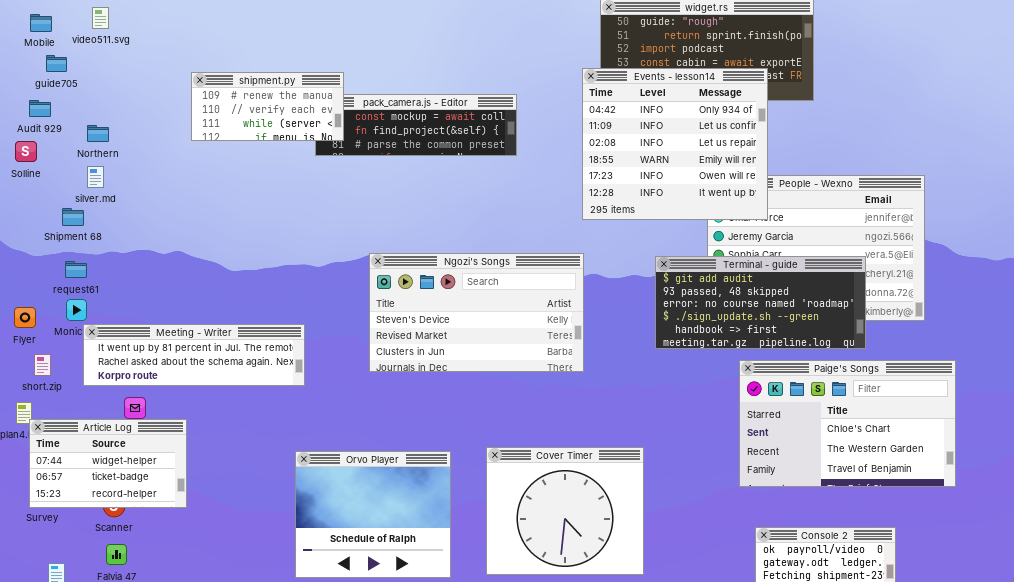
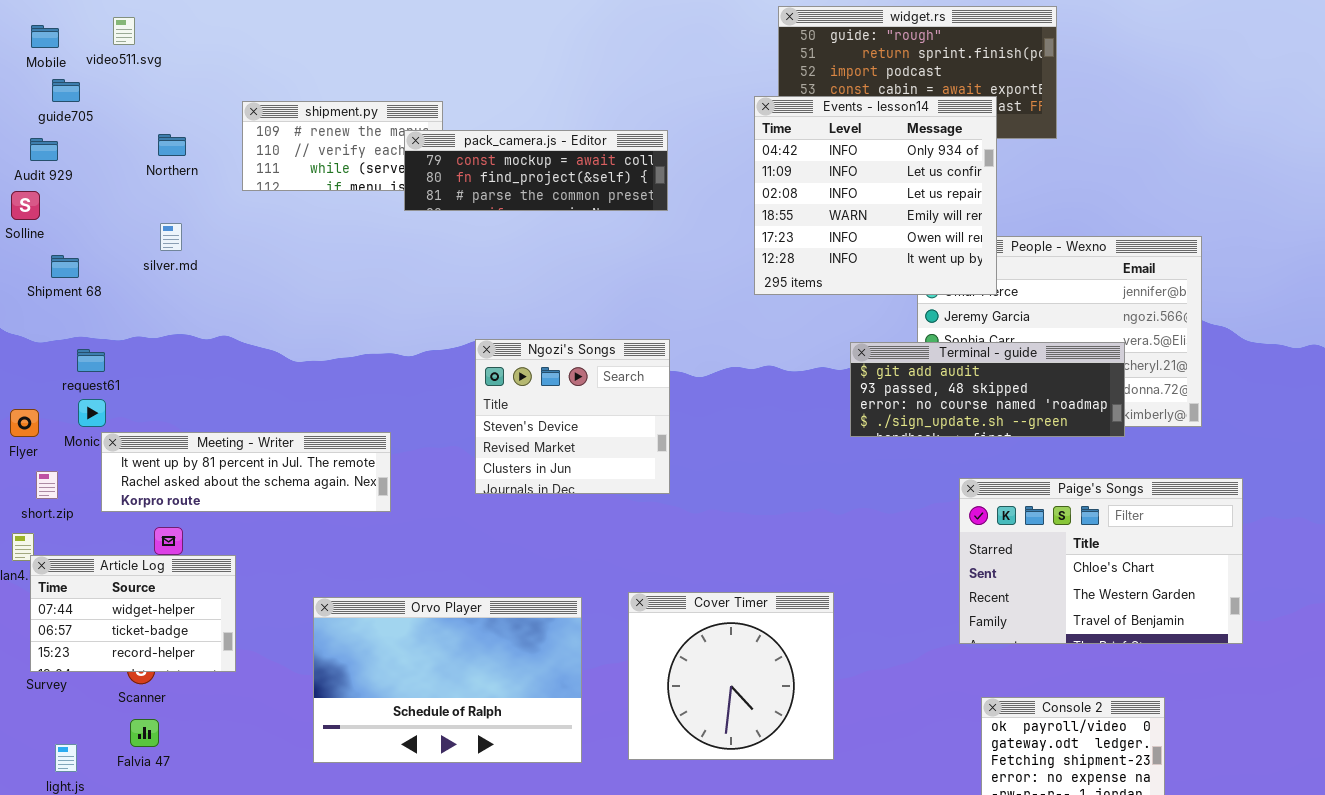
pack_camera.js - Editor: [315,94,517,156] -> [404,130,668,211], raised
Northern: [87,125,109,142] -> [158,134,186,156], moved
silver.md: [87,166,104,188] -> [160,223,182,251], moved
Shipment 68: [62,208,84,226] -> [51,255,79,278], moved
Ngozi's Songs: [369,253,584,372] -> [475,339,670,494], resized
Terminal - guide: [655,256,866,349] -> [850,342,1125,437], resized
Orvo Player: [295,451,451,578] -> [313,597,582,763], resized

